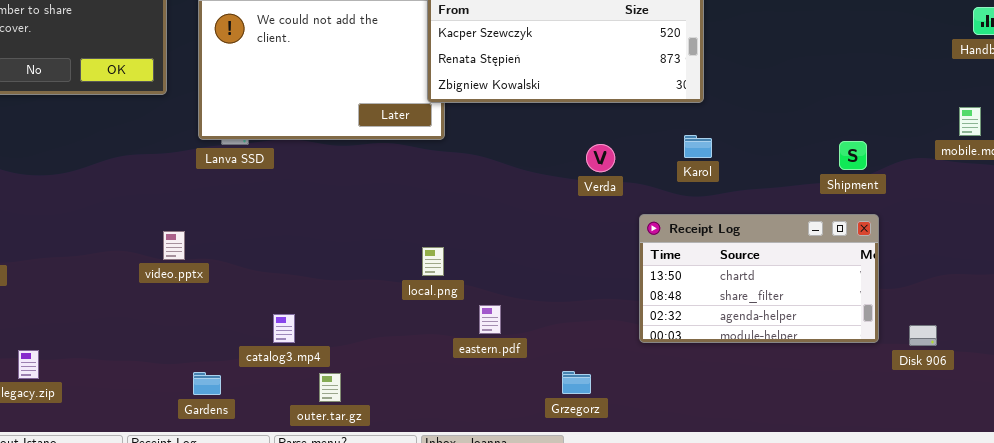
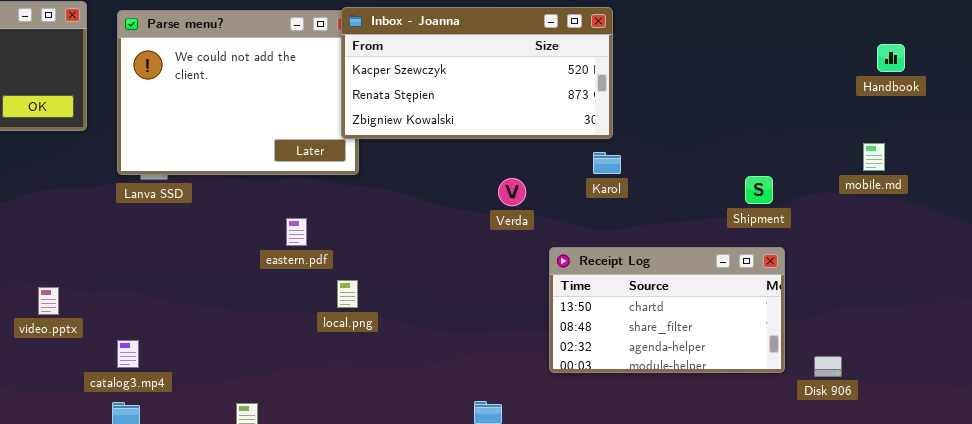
Karol: [684,135,712,158] -> [593,152,621,174], moved
video.pptx: [163,231,185,260] -> [38,287,59,315], moved
eastern.pdf: [479,305,501,334] -> [286,218,307,246], moved
catalog3.mp4: [273,314,295,343] -> [117,340,139,368], moved

